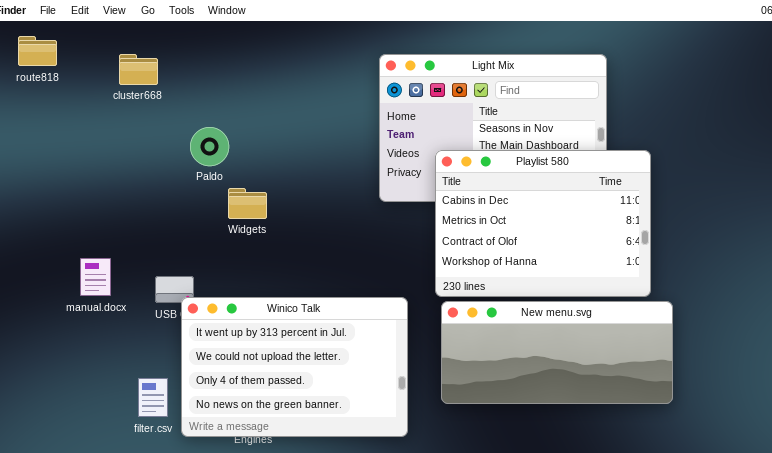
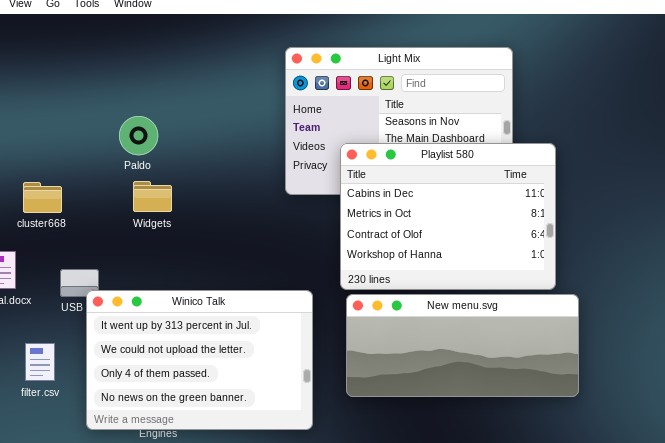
cluster668: [119,54,158,85] -> [23,182,62,213], moved
Paldo: [190,127,229,166] -> [119,116,158,155], moved
filter.csv: [138,378,168,417] -> [25,343,55,381], moved

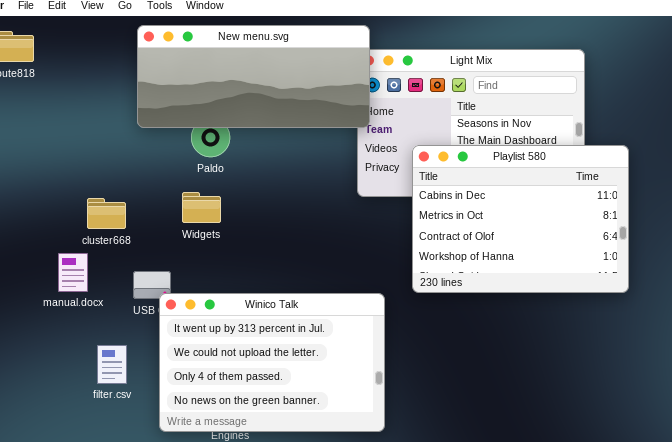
Widgets: [133,181,172,212] -> [182,192,221,223], moved
cluster668: [23,182,62,213] -> [87,198,126,229], moved
New menu.svg: [346,294,579,397] -> [137,25,370,128], moved

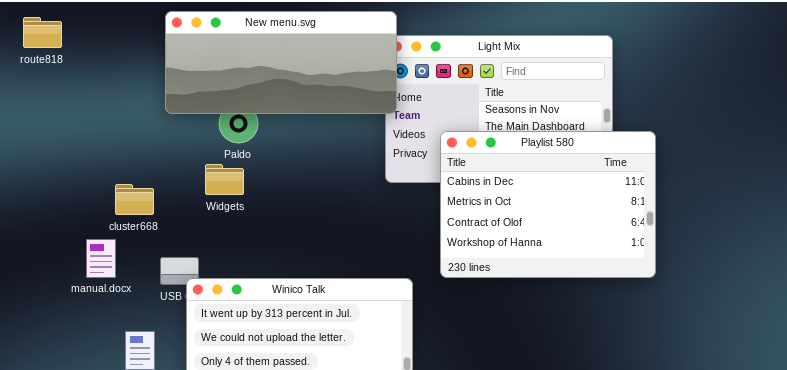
Widgets: [182,192,221,223] -> [205,164,244,195], moved

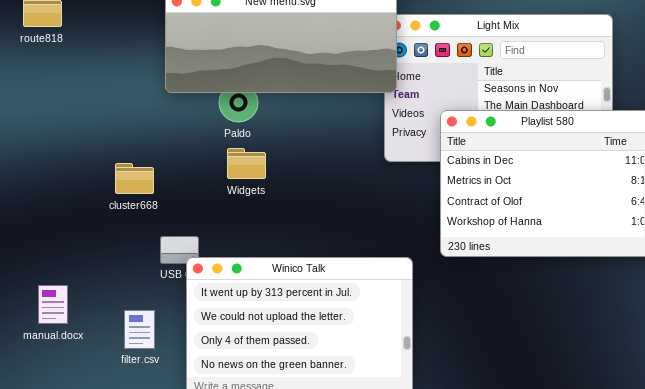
Widgets: [205,164,244,195] -> [227,148,266,179], moved
manual.docx: [86,239,116,278] -> [38,285,68,324], moved

